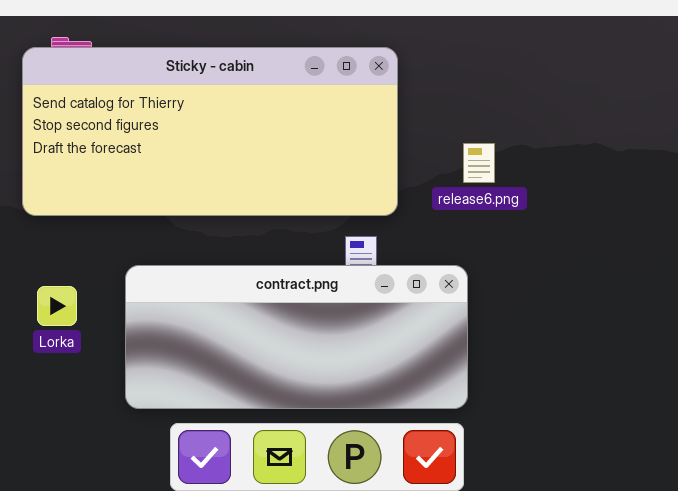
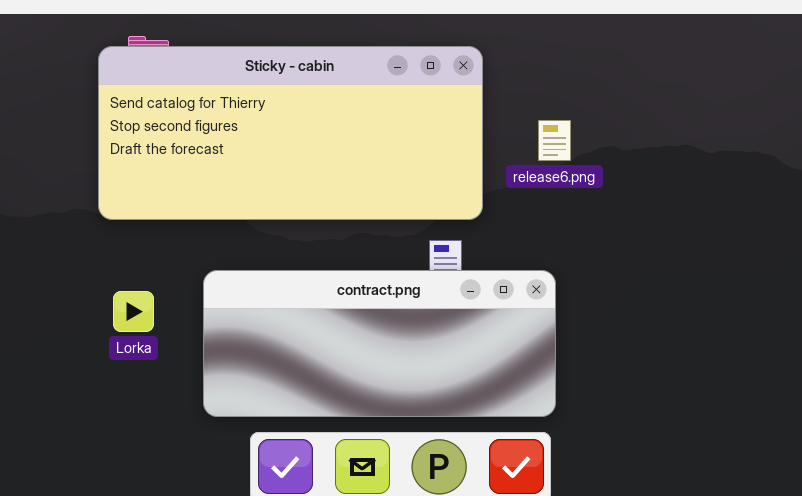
release6.png: [463,143,495,183] -> [538,120,571,161], moved

